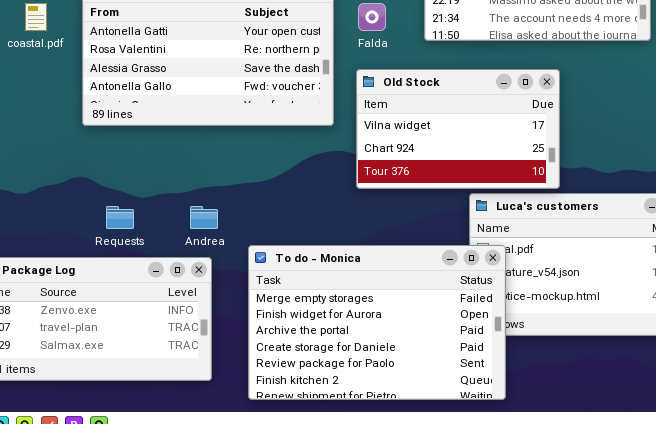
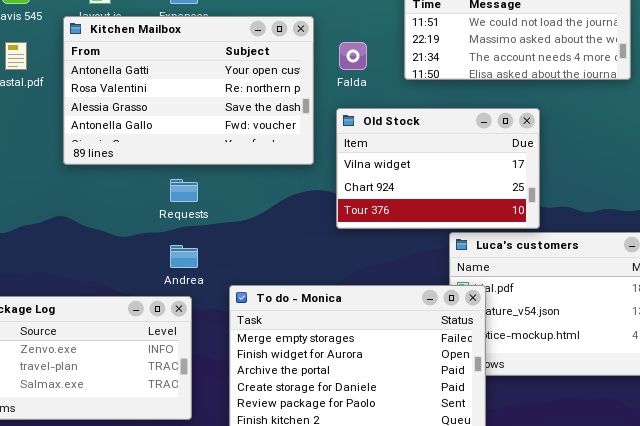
Requests: [106,206,134,229] -> [170,179,198,202], moved

